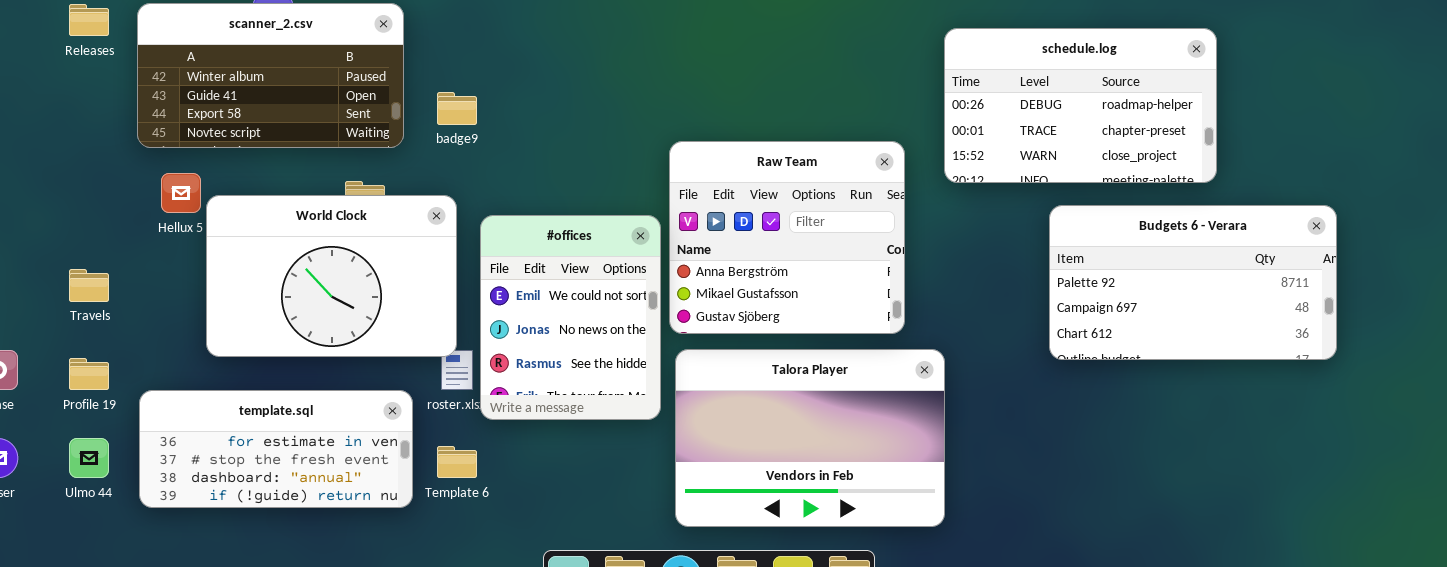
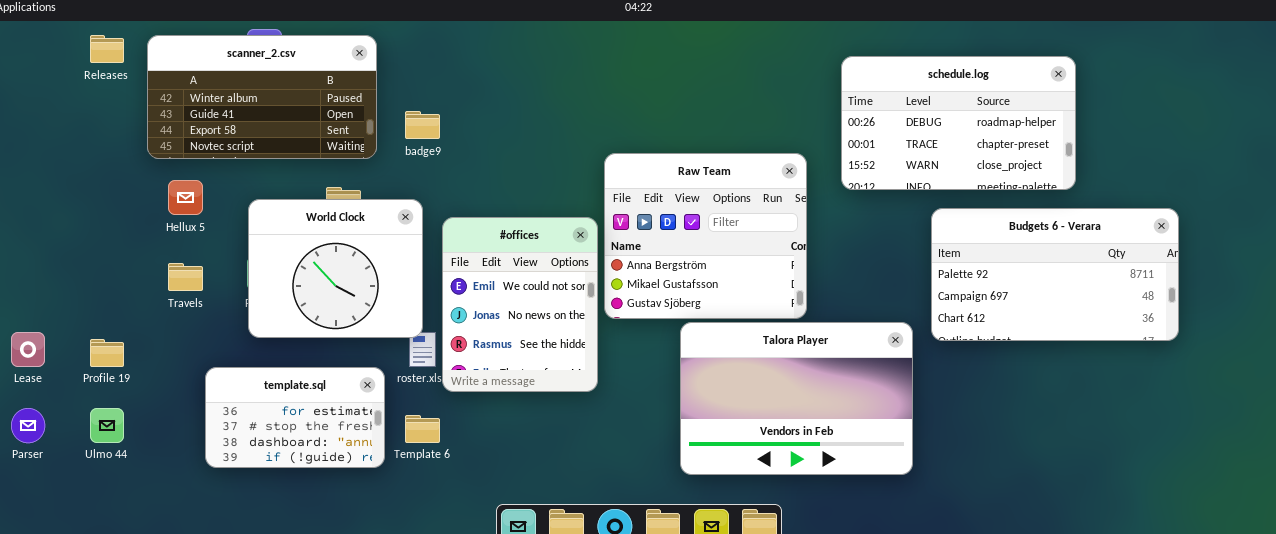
World Clock: [206,195,457,357] -> [248,199,423,338], resized
Travels: [69,269,109,302] -> [168,263,203,291], moved
Talora Player: [675,349,945,527] -> [680,322,913,475], moved
template.sql: [139,390,413,508] -> [205,367,385,468], resized

